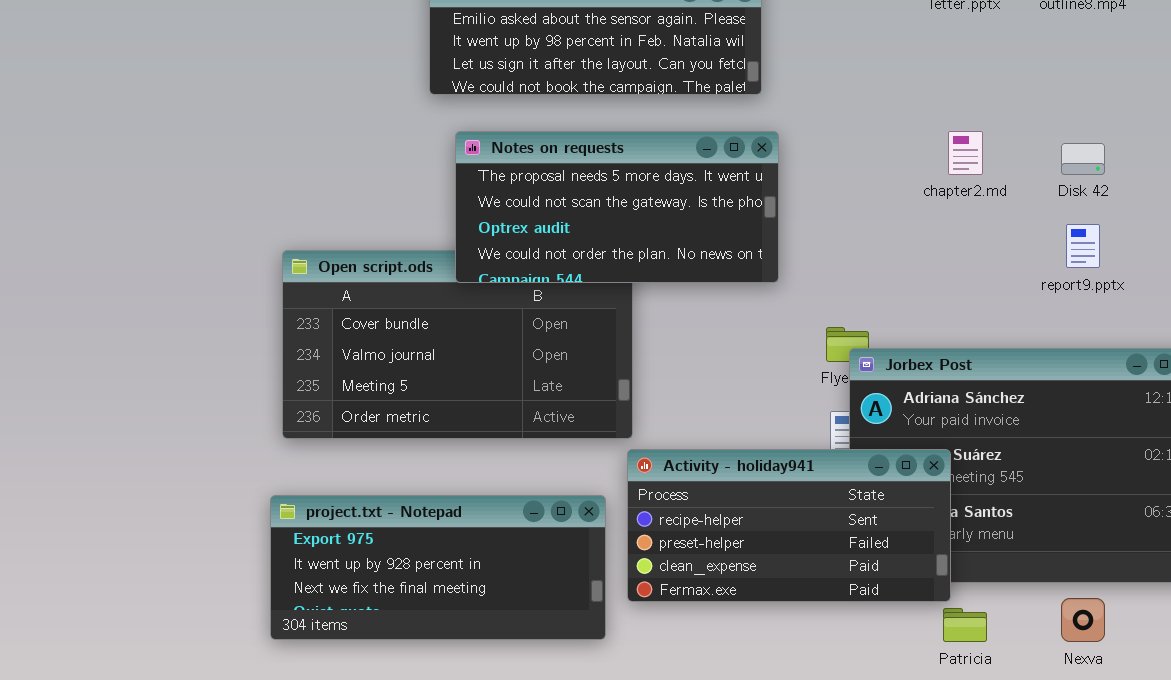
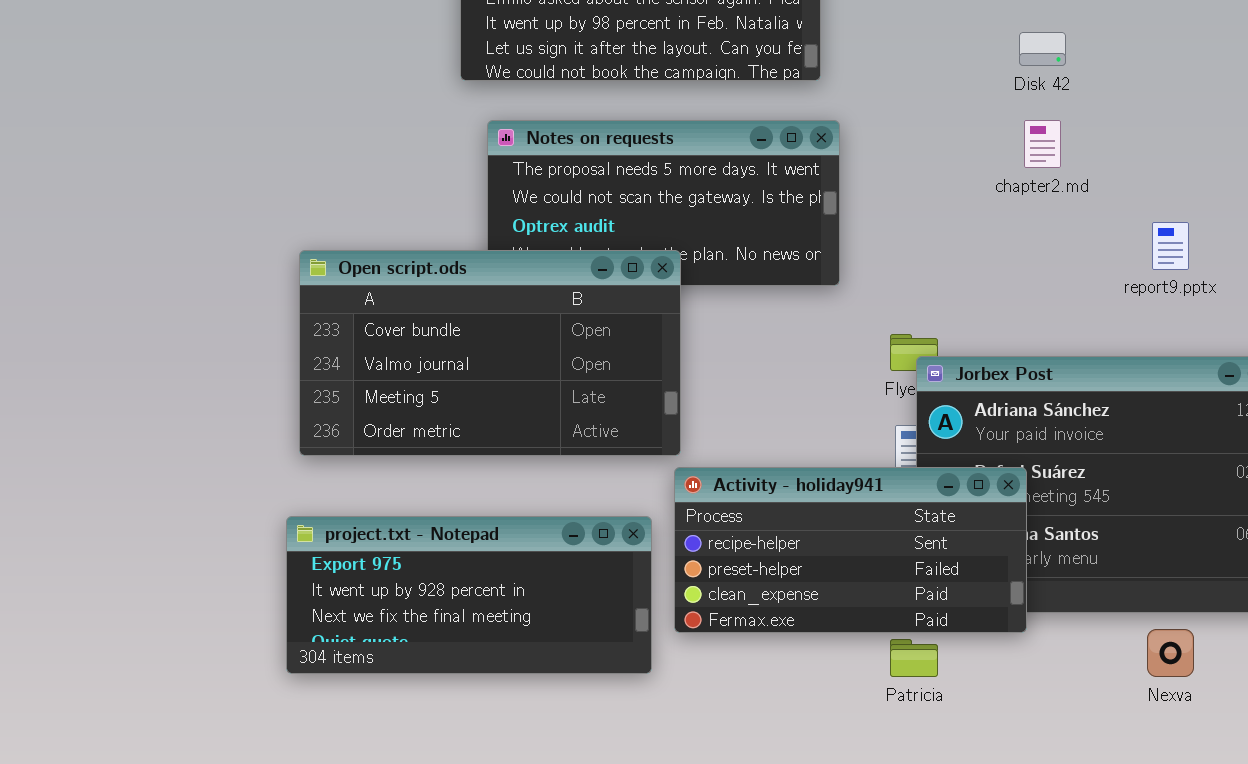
Disk 42: [1061,143,1105,175] -> [1019,32,1066,66], moved
Open script.ods: [282,250,633,439] -> [299,250,681,456], raised
Patricia: [943,608,987,642] -> [890,639,938,677], moved

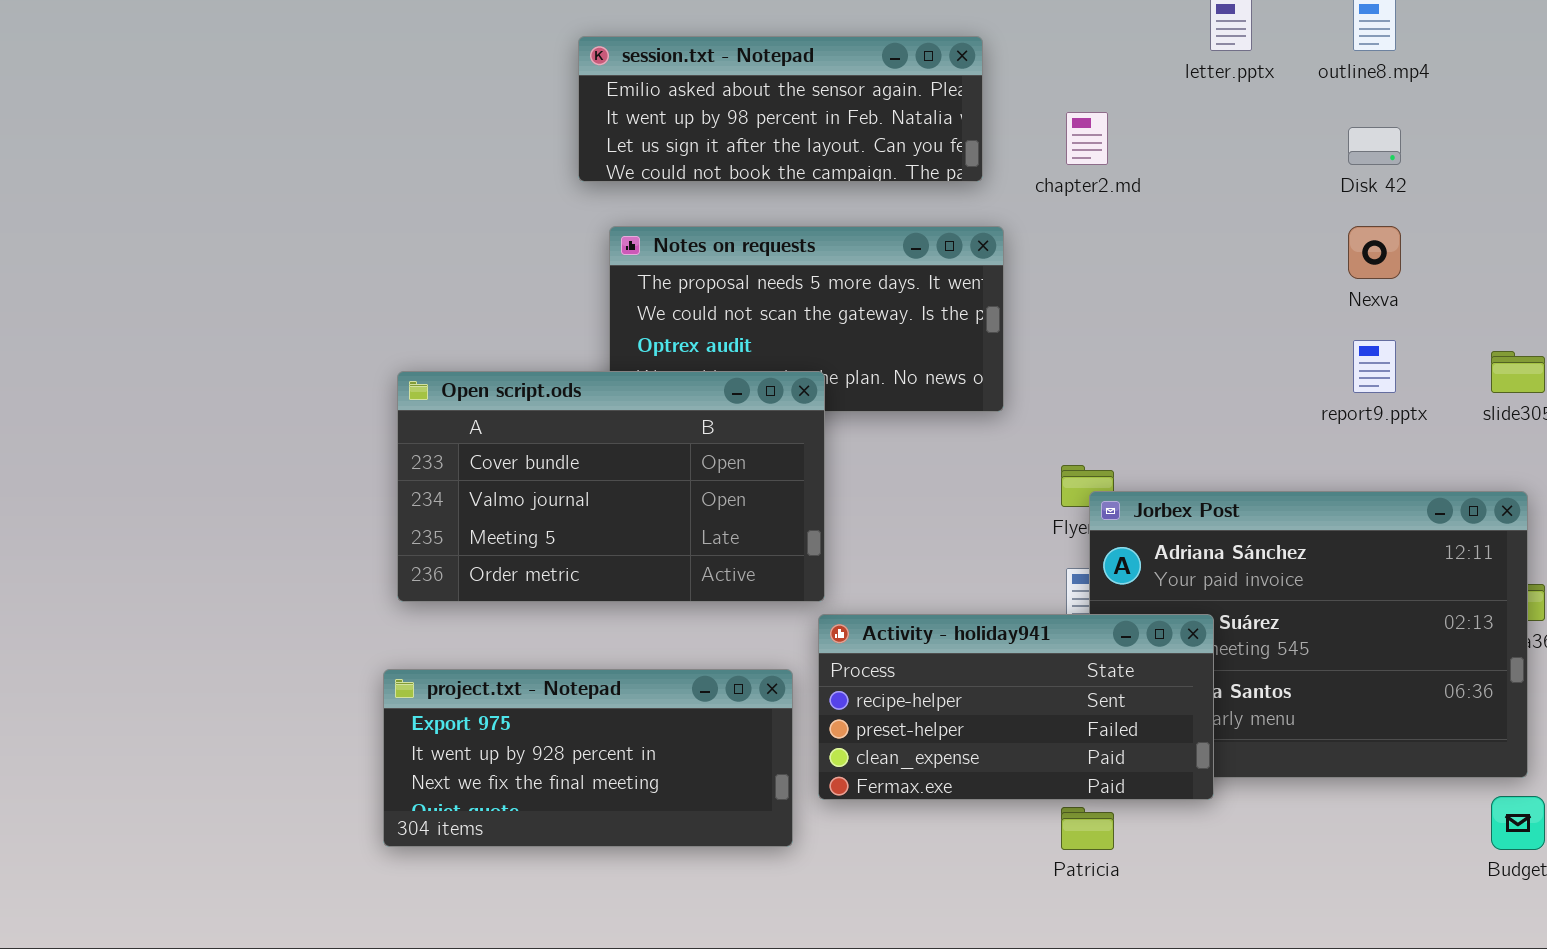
Disk 42: [1019,32,1066,66] -> [1348,127,1401,165], moved
chapter2.md: [1024,120,1061,168] -> [1066,112,1108,165], moved
Nexva: [1147,629,1194,677] -> [1348,226,1401,279], moved

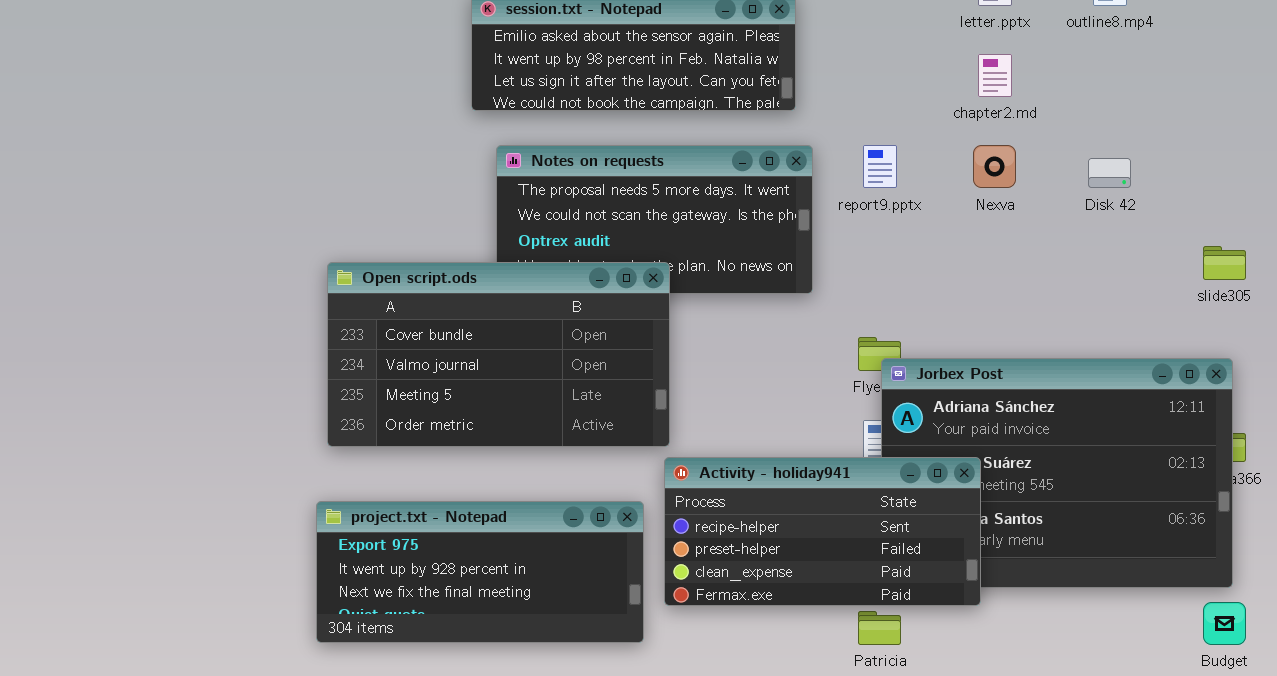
chapter2.md: [1066,112,1108,165] -> [978,54,1012,97], moved
Disk 42: [1348,127,1401,165] -> [1088,158,1131,188], moved
Nexva: [1348,226,1401,279] -> [973,145,1016,188], moved
report9.pptx: [1353,340,1396,393] -> [863,145,897,188], moved

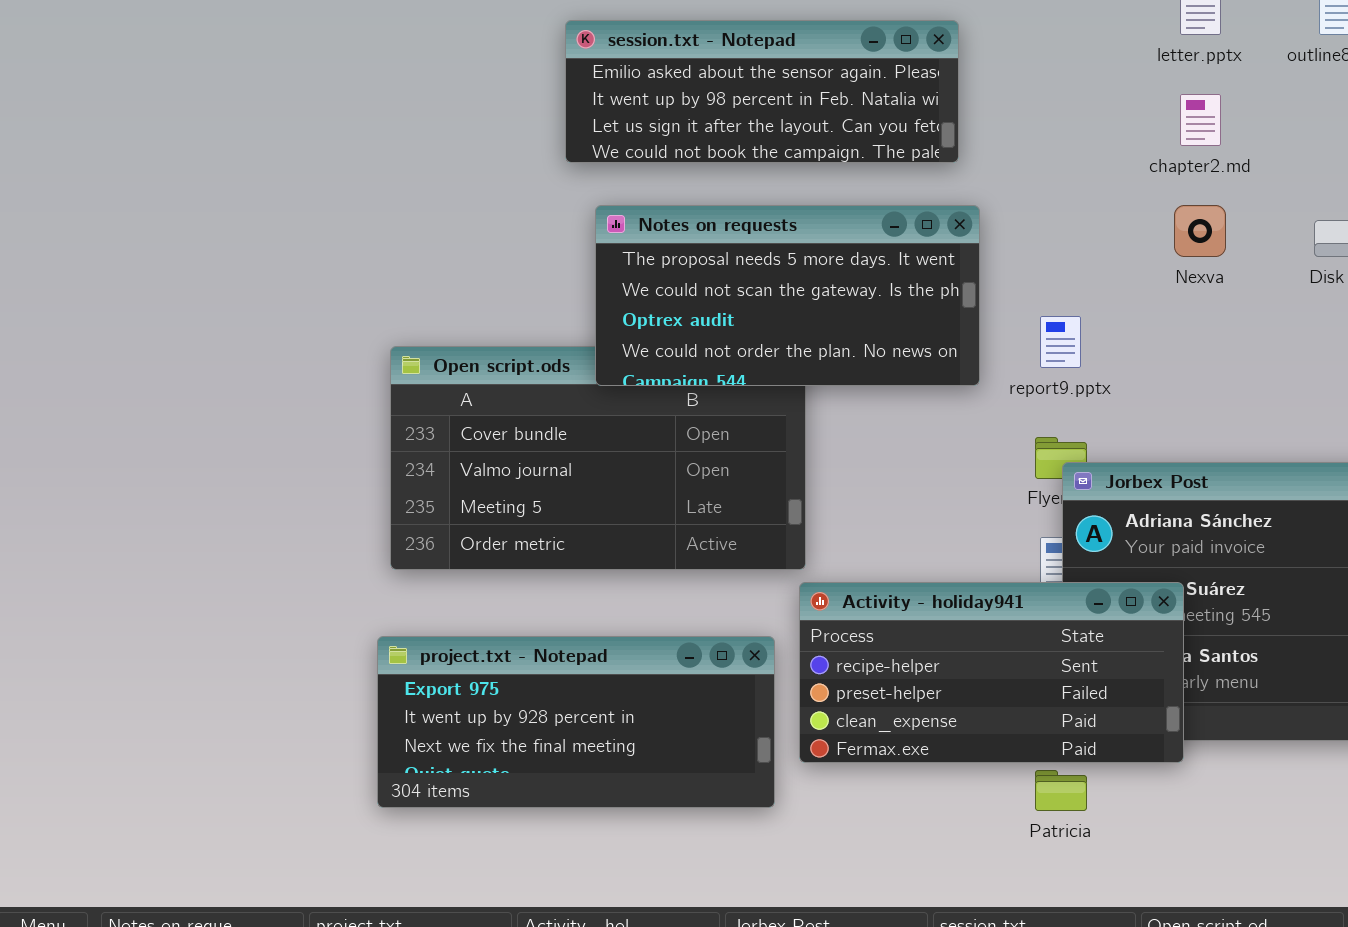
Notes on requests: [496,145,813,294] -> [595,205,980,386], raised
report9.pptx: [863,145,897,188] -> [1040,316,1081,368], moved

